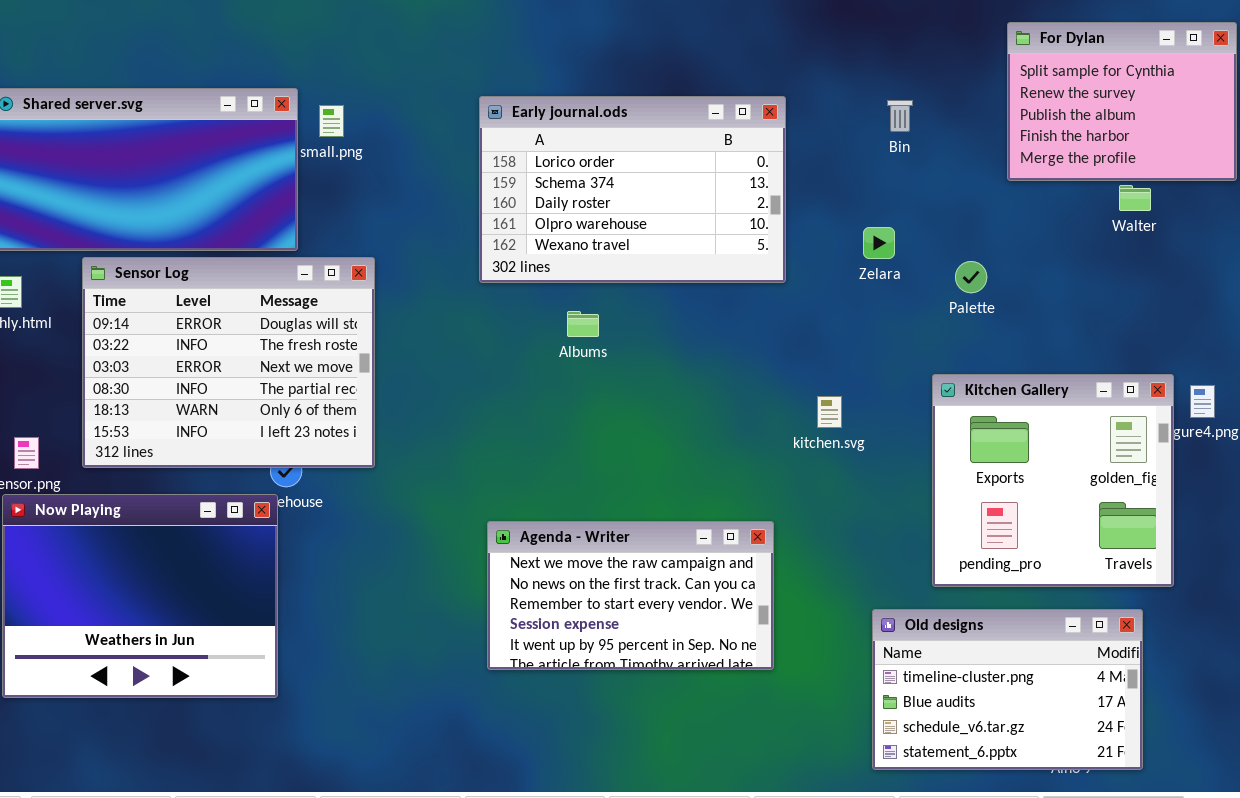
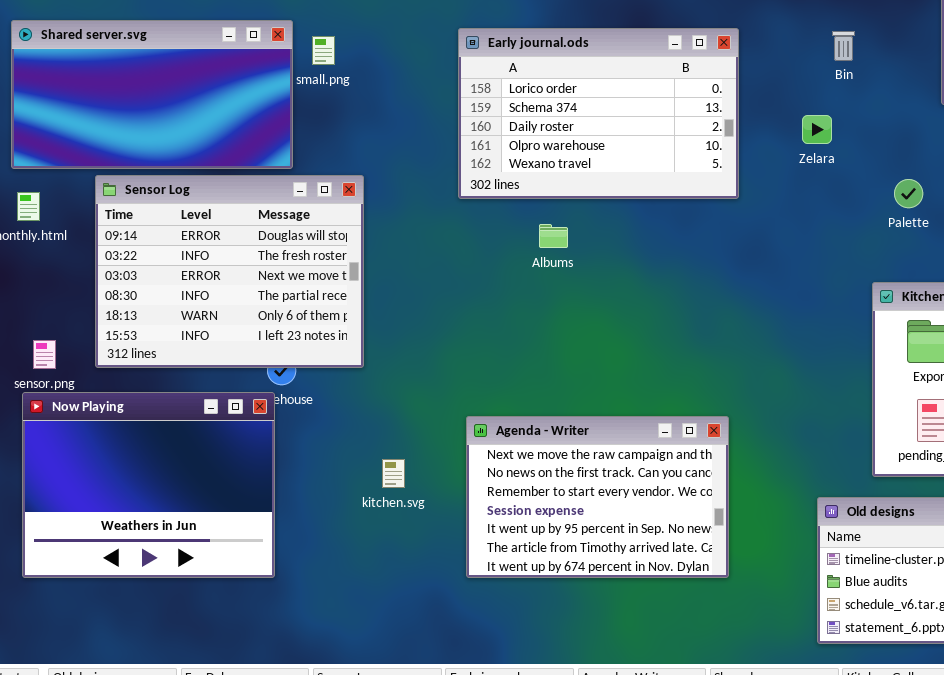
Zelara: [863,227,895,259] -> [802,115,832,144], moved
kitchen.svg: [817,396,842,428] -> [382,459,405,488], moved
Agenda - Writer: [487,521,774,670] -> [466,416,729,578], resized

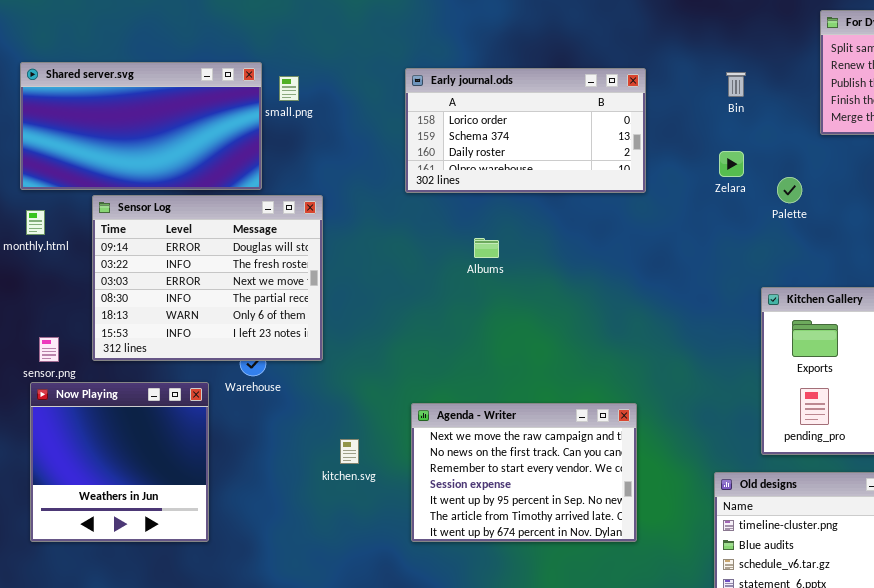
Early journal.ods: [458,28,739,199] -> [405,68,646,193], resized
Zelara: [802,115,832,144] -> [719,151,744,177], moved
Palette: [894,179,923,208] -> [777,177,802,203], moved
Now Playing: [22,392,275,578] -> [30,382,209,542], resized

